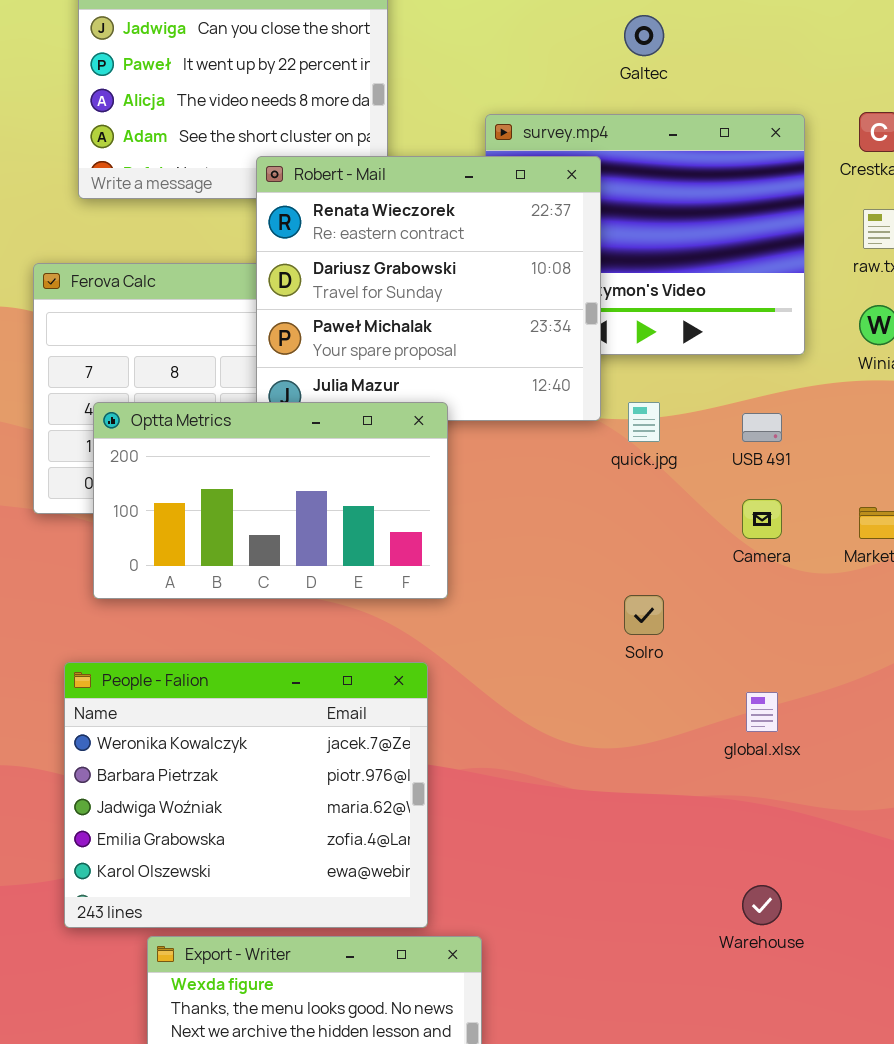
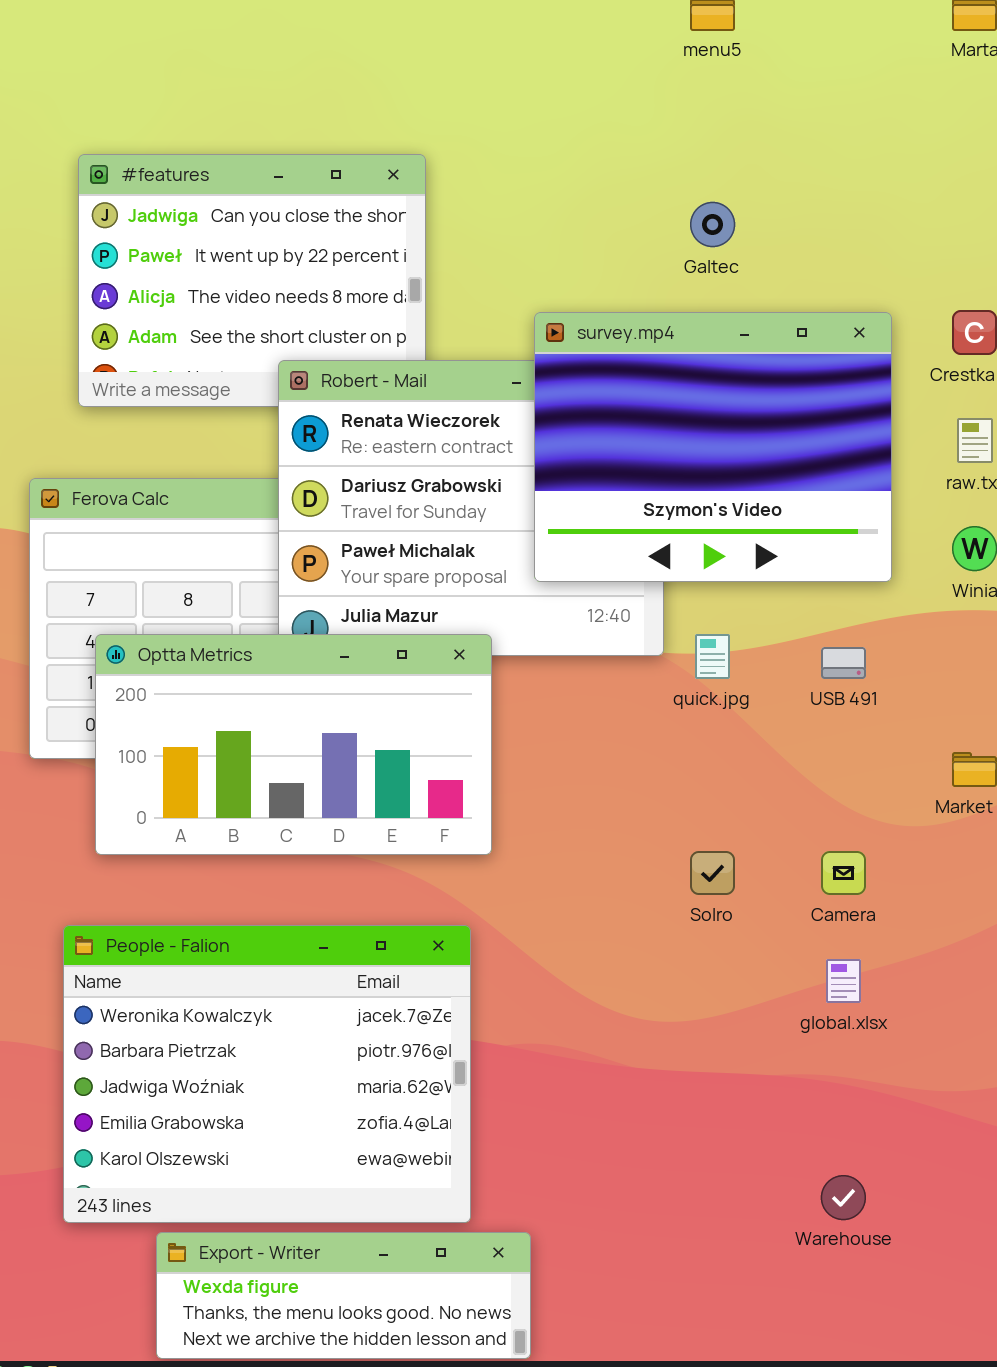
survey.mp4: [485,114,805,355] -> [534,312,892,582], raised
Camera: [742,499,782,539] -> [821,851,866,895], moved

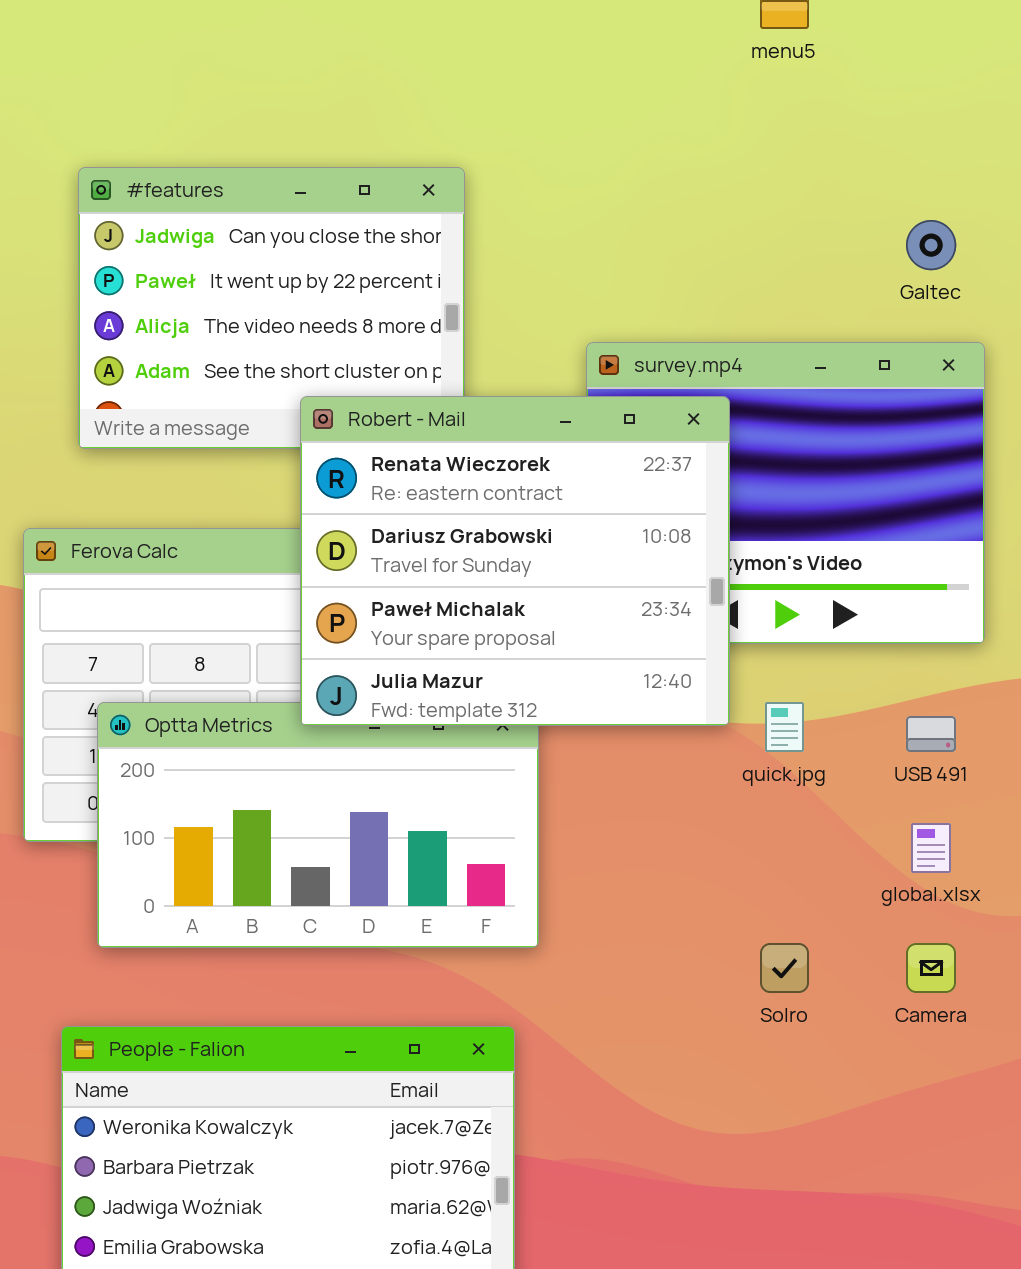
Galtec: [690,202,735,247] -> [906,220,956,270], moved
Robert - Mail: [278,360,664,656] -> [300,396,730,726], raised
global.xlsx: [826,959,861,1003] -> [911,823,951,873], moved

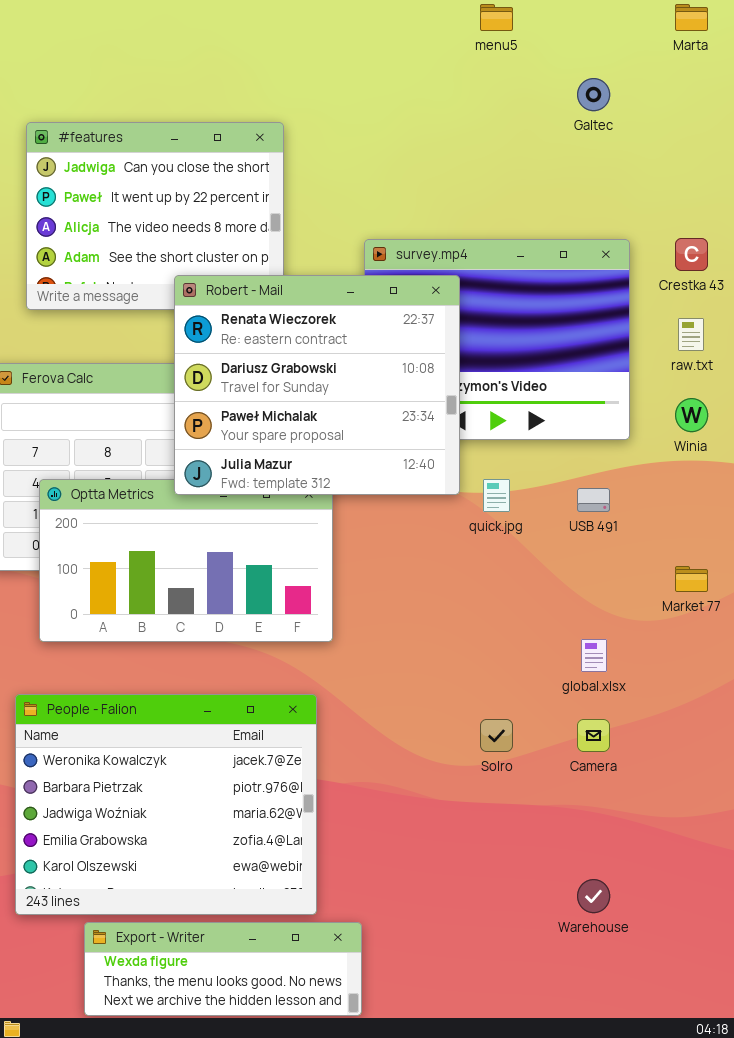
Galtec: [906,220,956,270] -> [577,78,610,111], moved
global.xlsx: [911,823,951,873] -> [581,639,607,672], moved
Solro: [760,943,809,993] -> [480,719,513,752], moved
Camera: [906,943,956,993] -> [577,719,610,752], moved

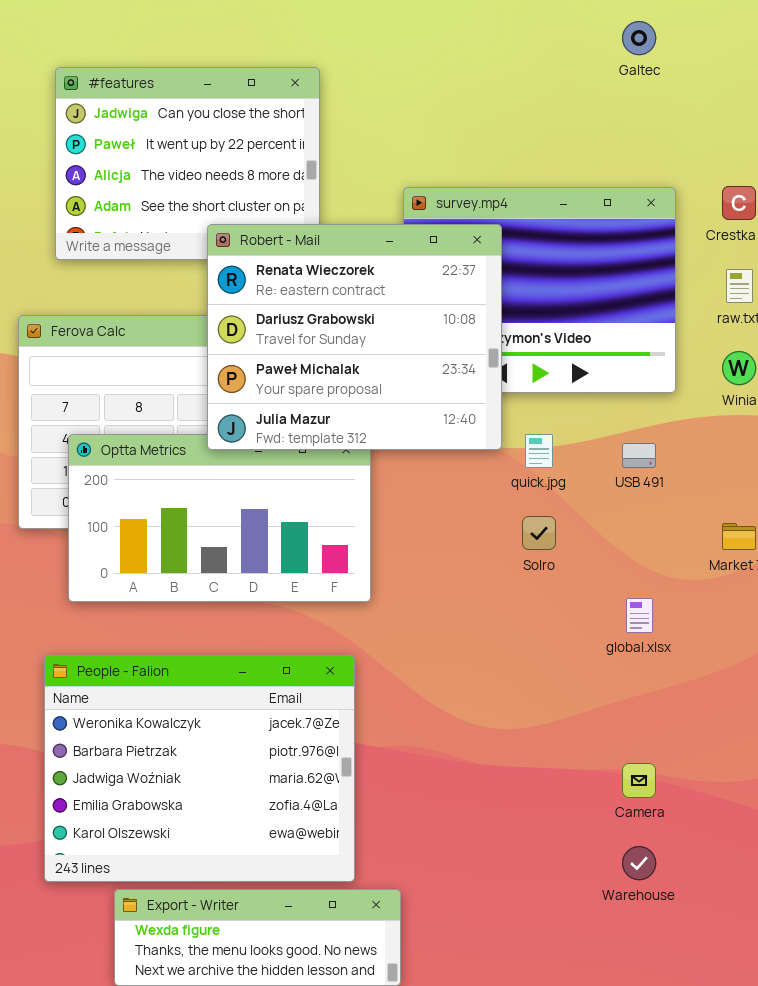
Solro: [480,719,513,752] -> [522,516,556,550], moved
Camera: [577,719,610,752] -> [622,763,656,798], moved

